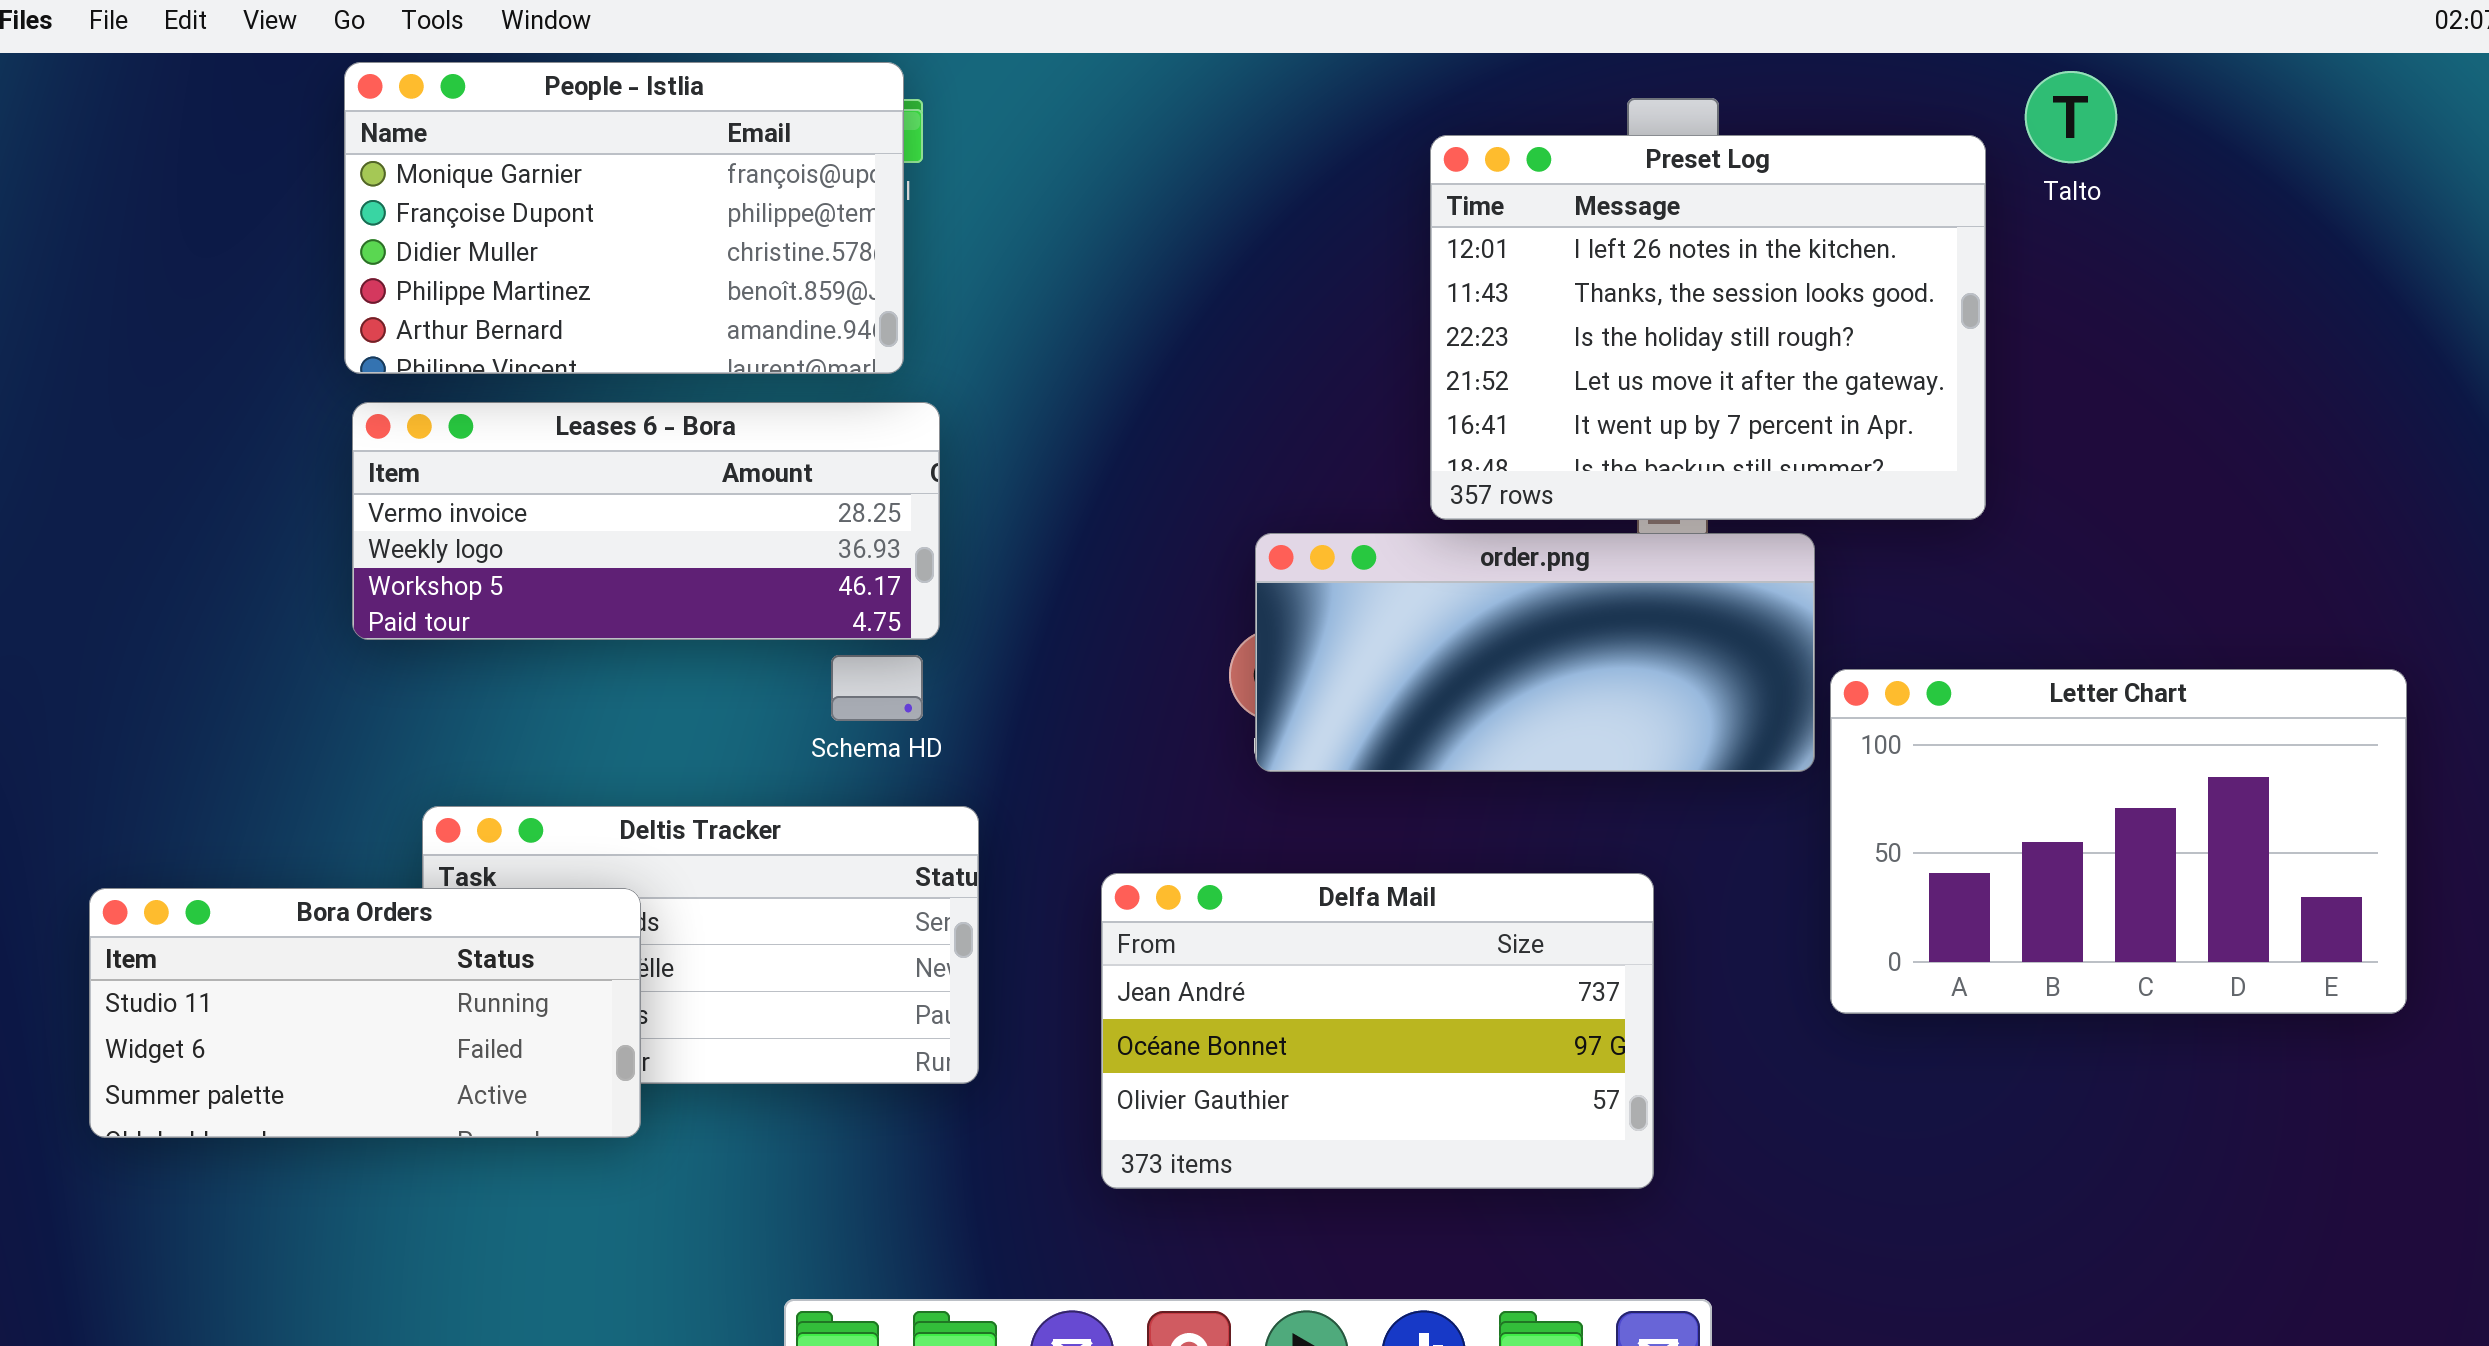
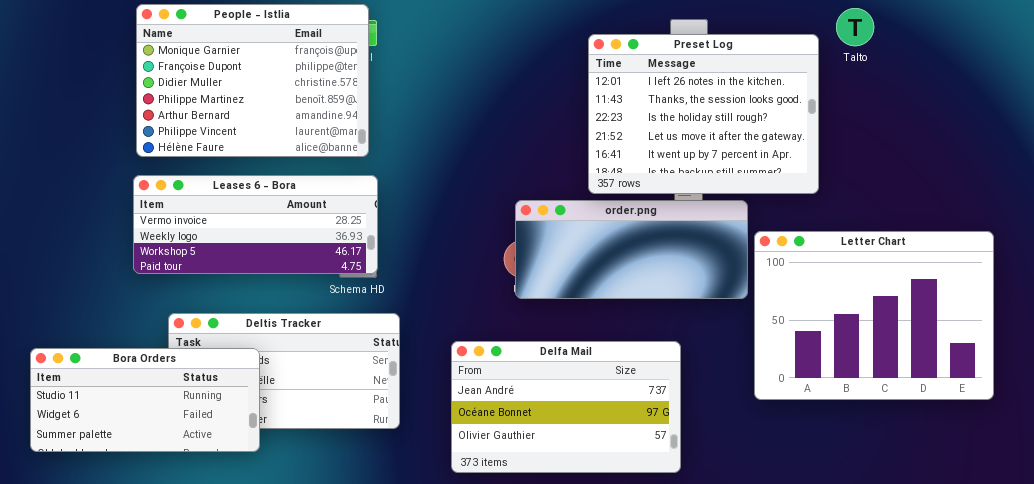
People - Istlia: [344,62,904,374] -> [136,4,369,157], resized
Leases 6 - Bora: [352,402,940,640] -> [133,175,378,274], moved
Letter Chart: [1830,669,2407,1014] -> [754,231,994,400], resized

